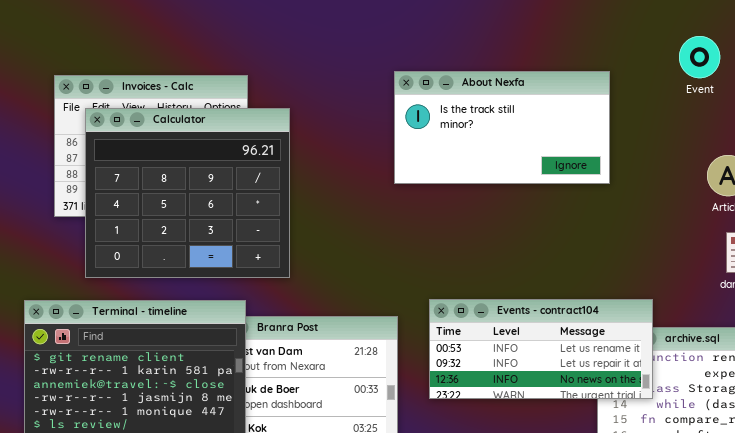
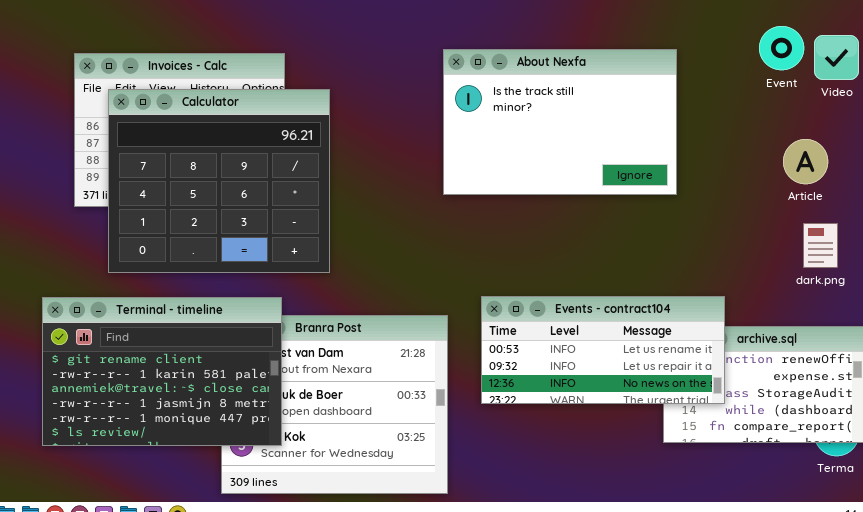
Event: [679,36,720,78] -> [759,26,804,70], moved
About Nexfa: [394,71,610,184] -> [443,49,677,195], resized

